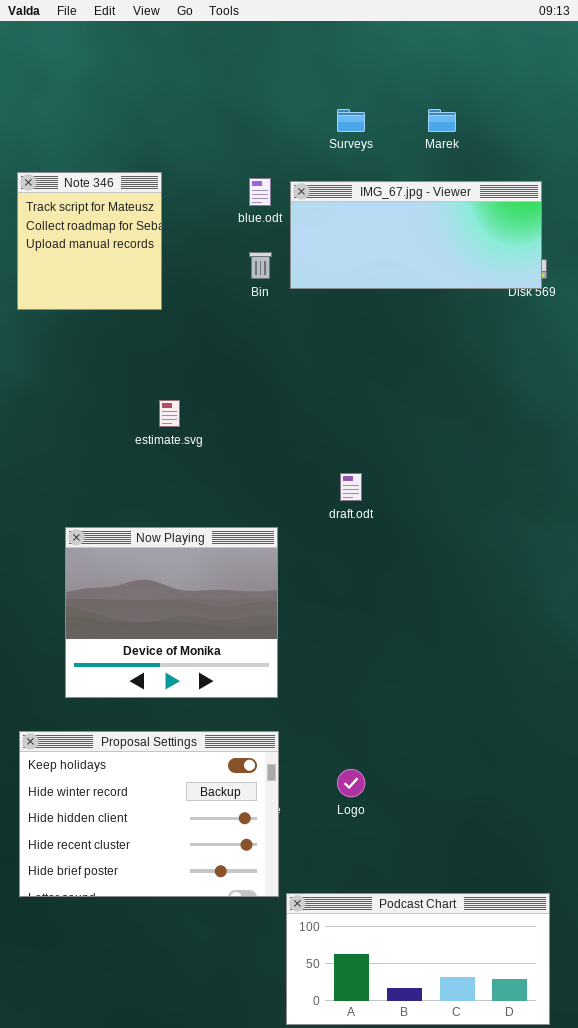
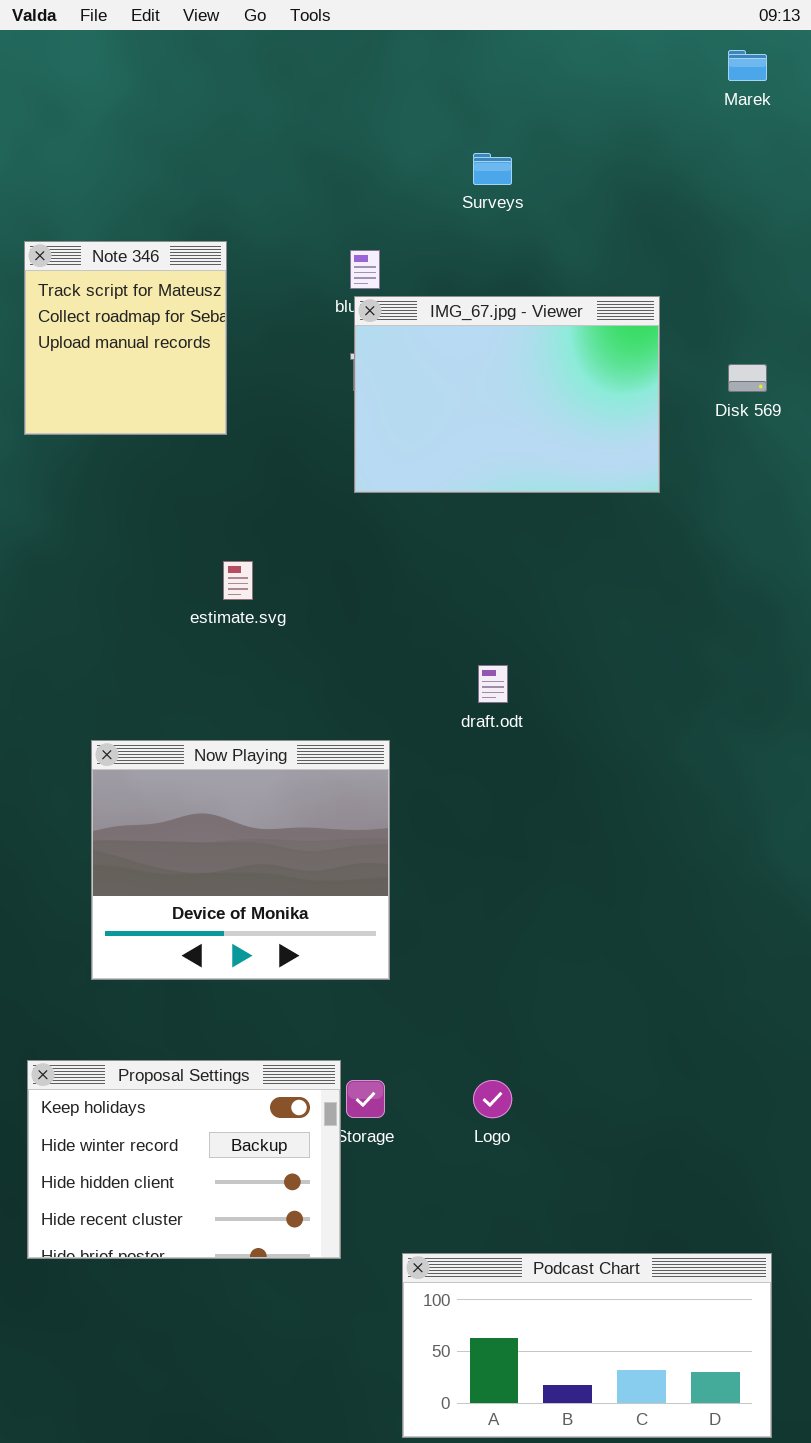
Marek: [428,109,456,132] -> [728,50,767,81], moved
IMG_67.jpg - Viewer: [290,181,542,289] -> [354,296,660,493], moved, resized
Proposal Settings: [19,731,279,897] -> [27,1060,341,1259], resized

